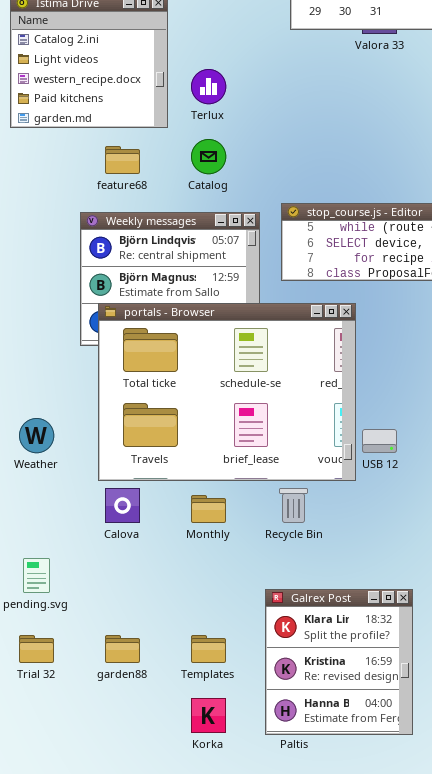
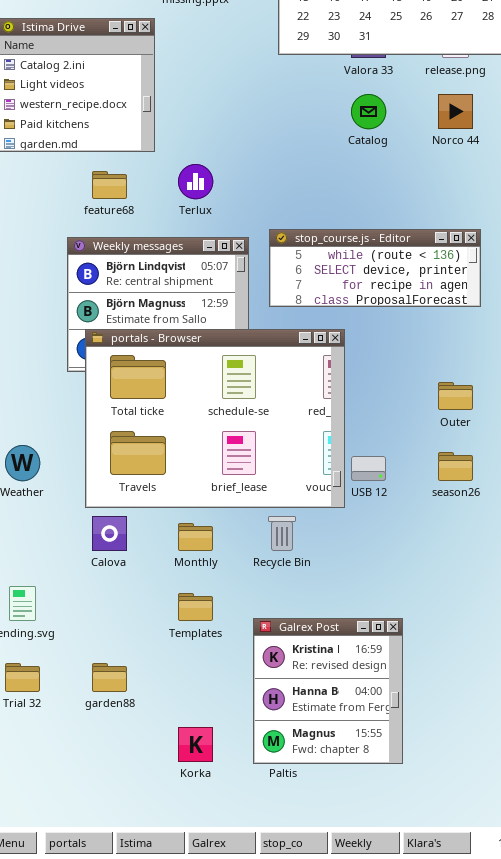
Terlux: [191,69,226,104] -> [178,164,213,199], moved
Catalog: [191,139,226,174] -> [351,94,386,129], moved
Galrex Post: [265,589,413,735] -> [253,618,403,764], scrolled down 1 row
Templates: [191,635,226,663] -> [178,593,213,621], moved

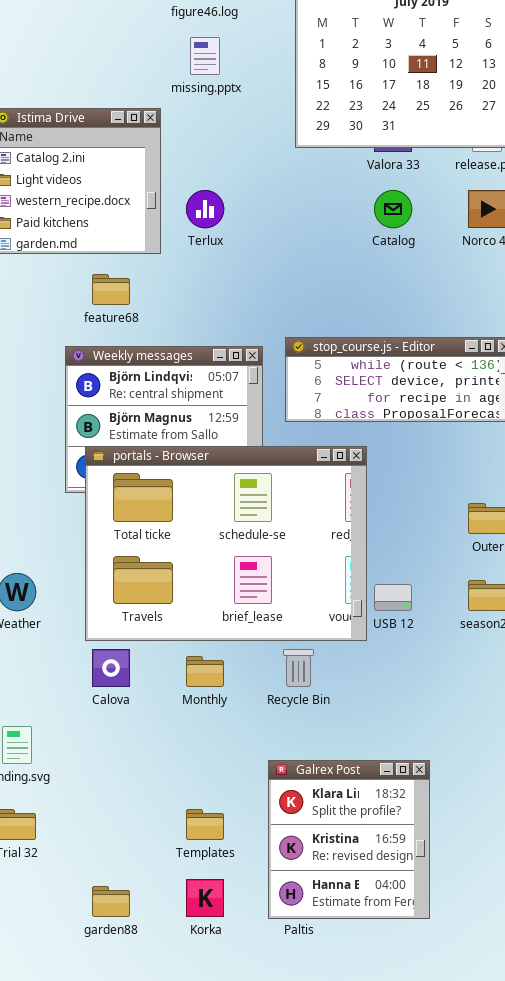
Terlux: [178,164,213,199] -> [186,190,224,228], moved
Templates: [178,593,213,621] -> [186,809,224,840], moved
Galrex Post: [253,618,403,764] -> [268,760,430,919], scrolled up 1 row
garden88: [92,663,127,692] -> [92,886,130,917], moved

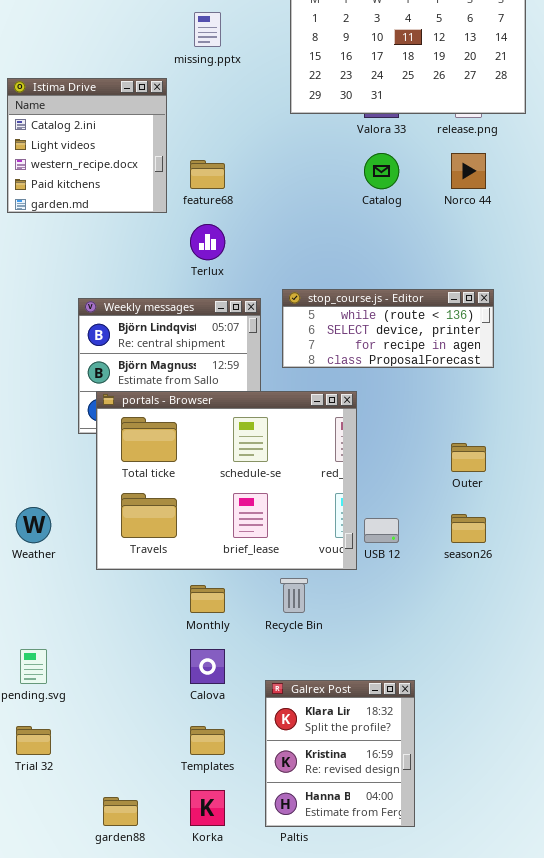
Terlux: [186,190,224,228] -> [190,224,225,260], moved
feature68: [92,274,130,305] -> [190,160,225,189], moved
Calova: [92,649,130,687] -> [190,649,225,684], moved

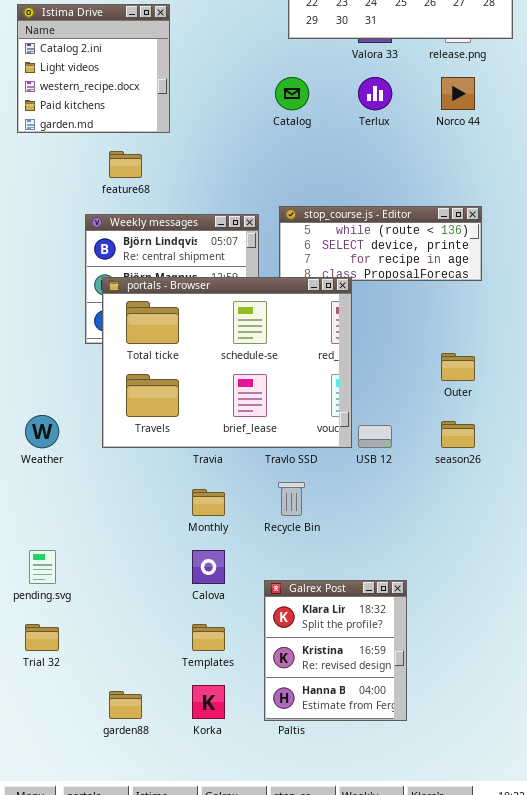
Catalog: [364,153,399,189] -> [275,77,309,110], moved
feature68: [190,160,225,189] -> [109,151,142,178], moved
Terlux: [190,224,225,260] -> [358,77,392,110], moved
portals - Browser: [96,391,357,570] -> [102,277,352,448], moved

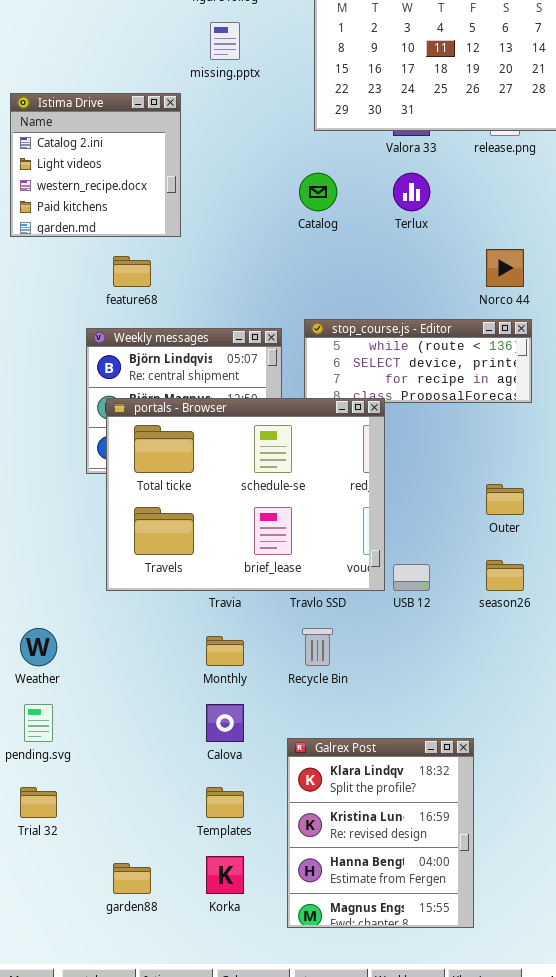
Norco 44: [441,77,475,110] -> [486,249,524,287], moved
Weather: [25,415,59,448] -> [20,628,57,666], moved
Galrex Post: [264,580,407,721] -> [287,738,474,928], resized

